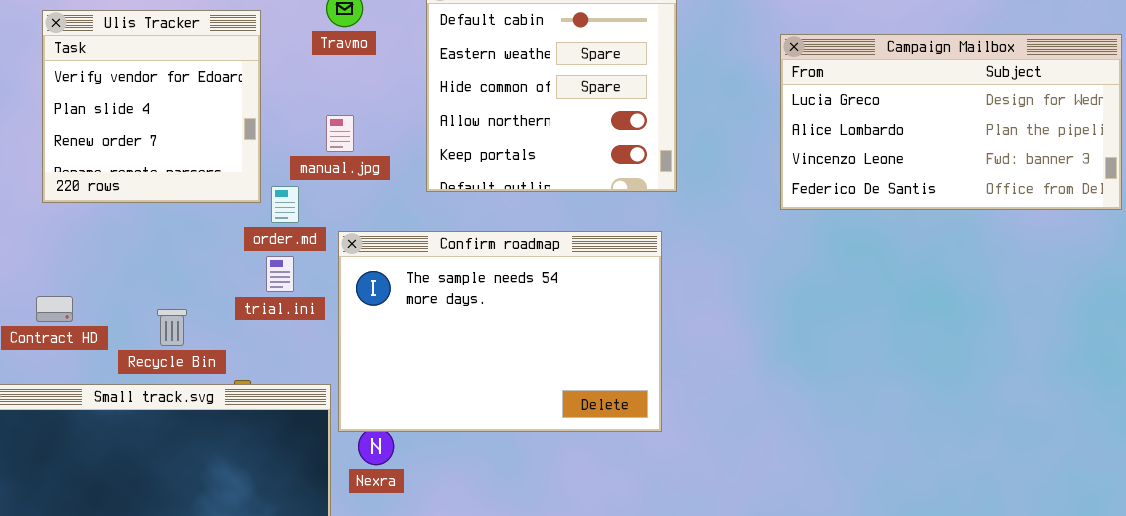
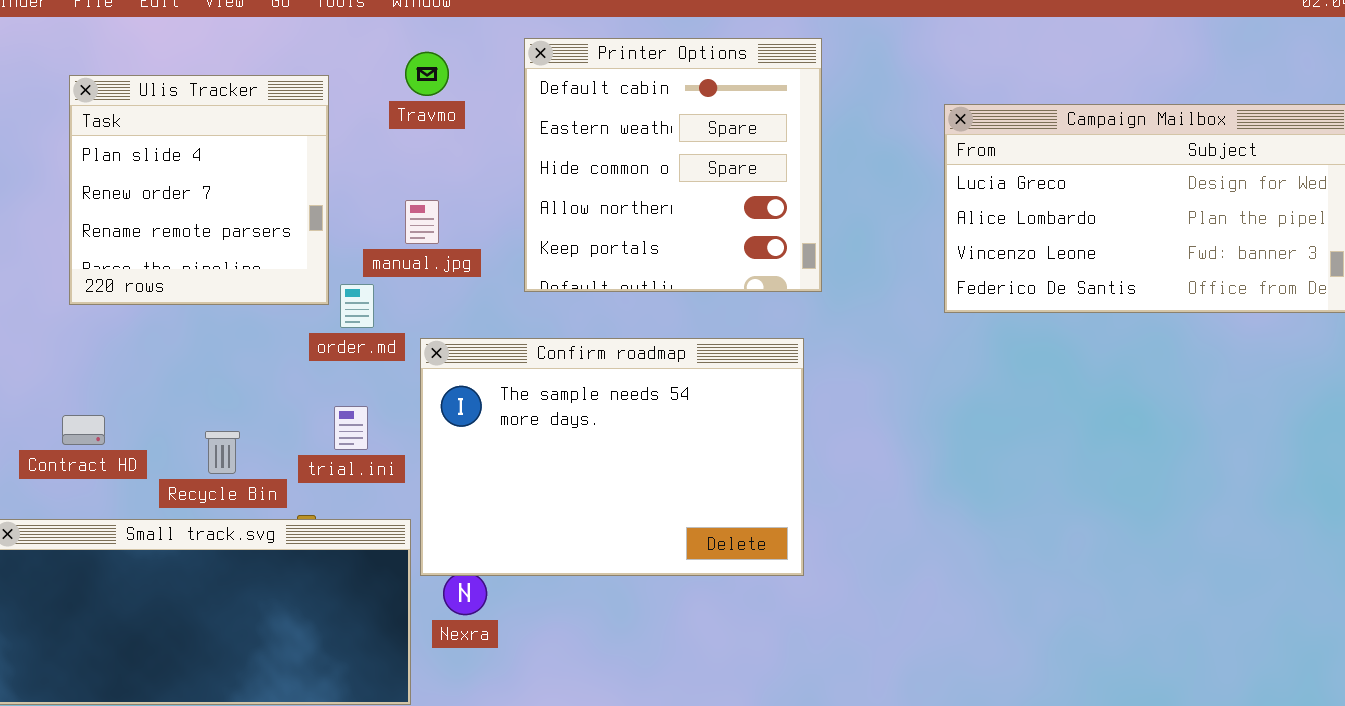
Ulis Tracker: [42,10,261,203] -> [69,75,329,305], scrolled down 1 row
trial.ini: [266,256,294,292] -> [334,406,368,450], moved

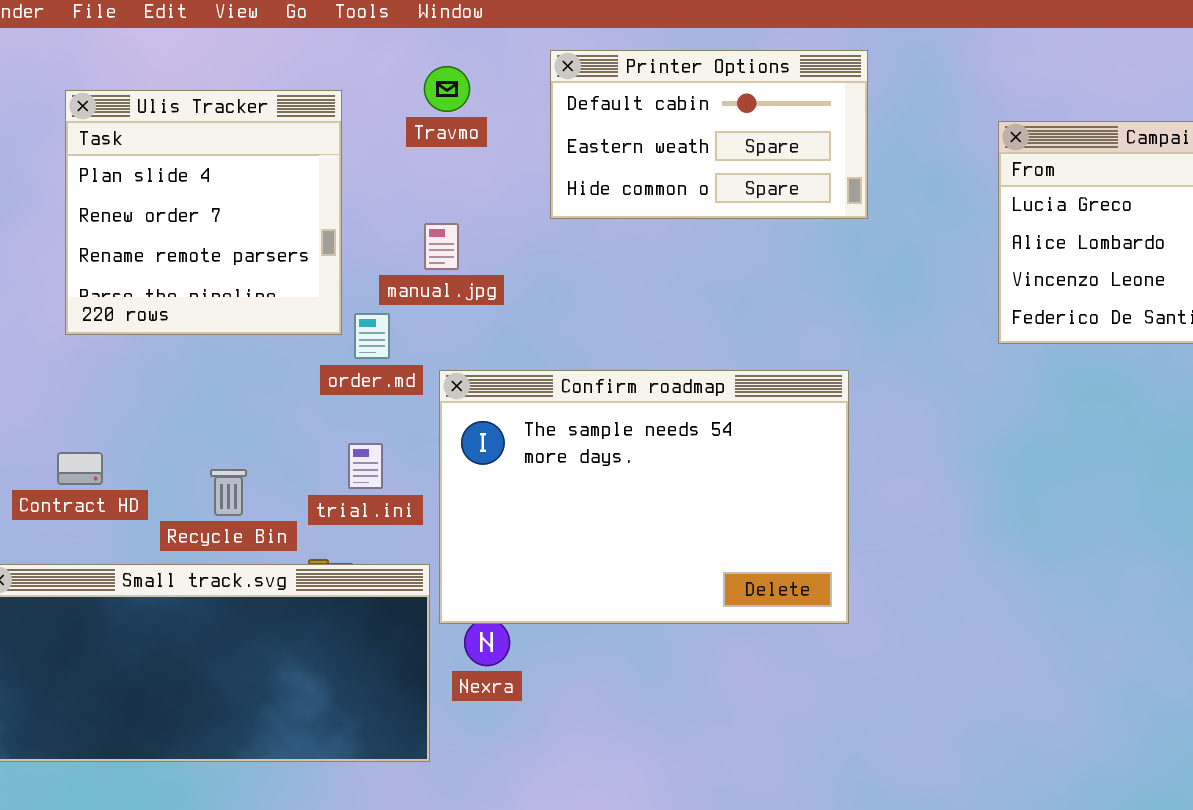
Printer Options: [524,38,822,292] -> [550,50,868,219], resized

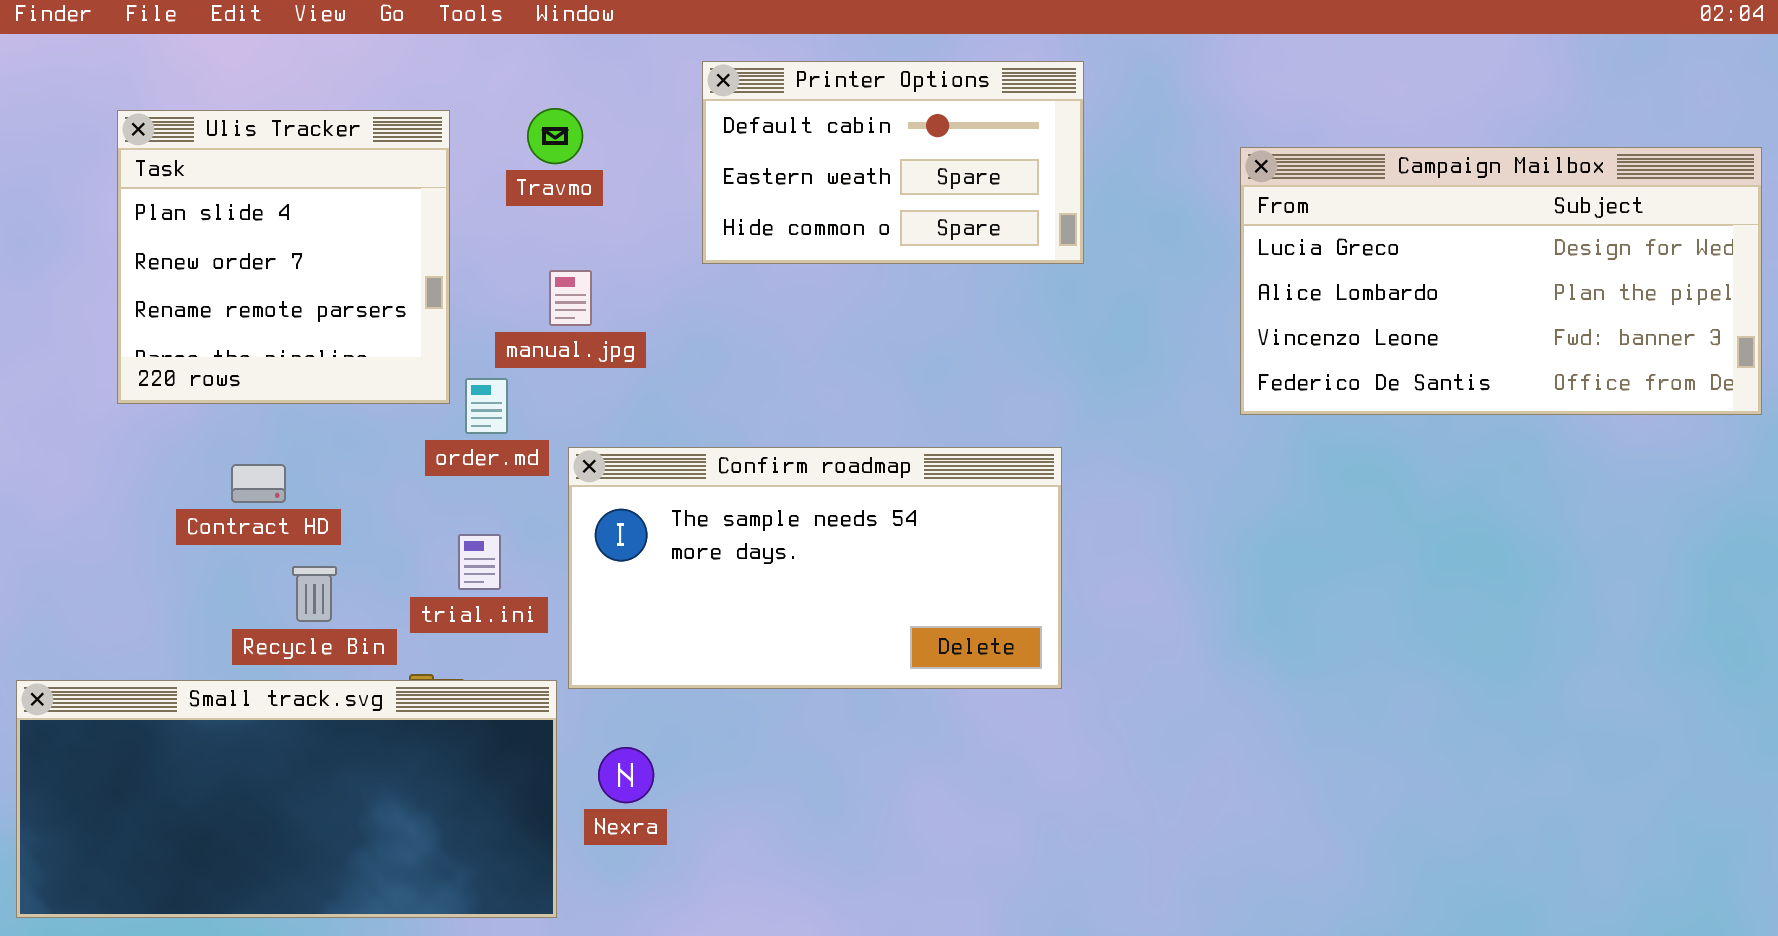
Travmo: [424,66,470,112] -> [527,108,583,164], moved
Confirm roadmap: [439,370,849,624] -> [568,447,1062,689], resized
Contract HD: [57,452,103,485] -> [231,464,286,503], moved

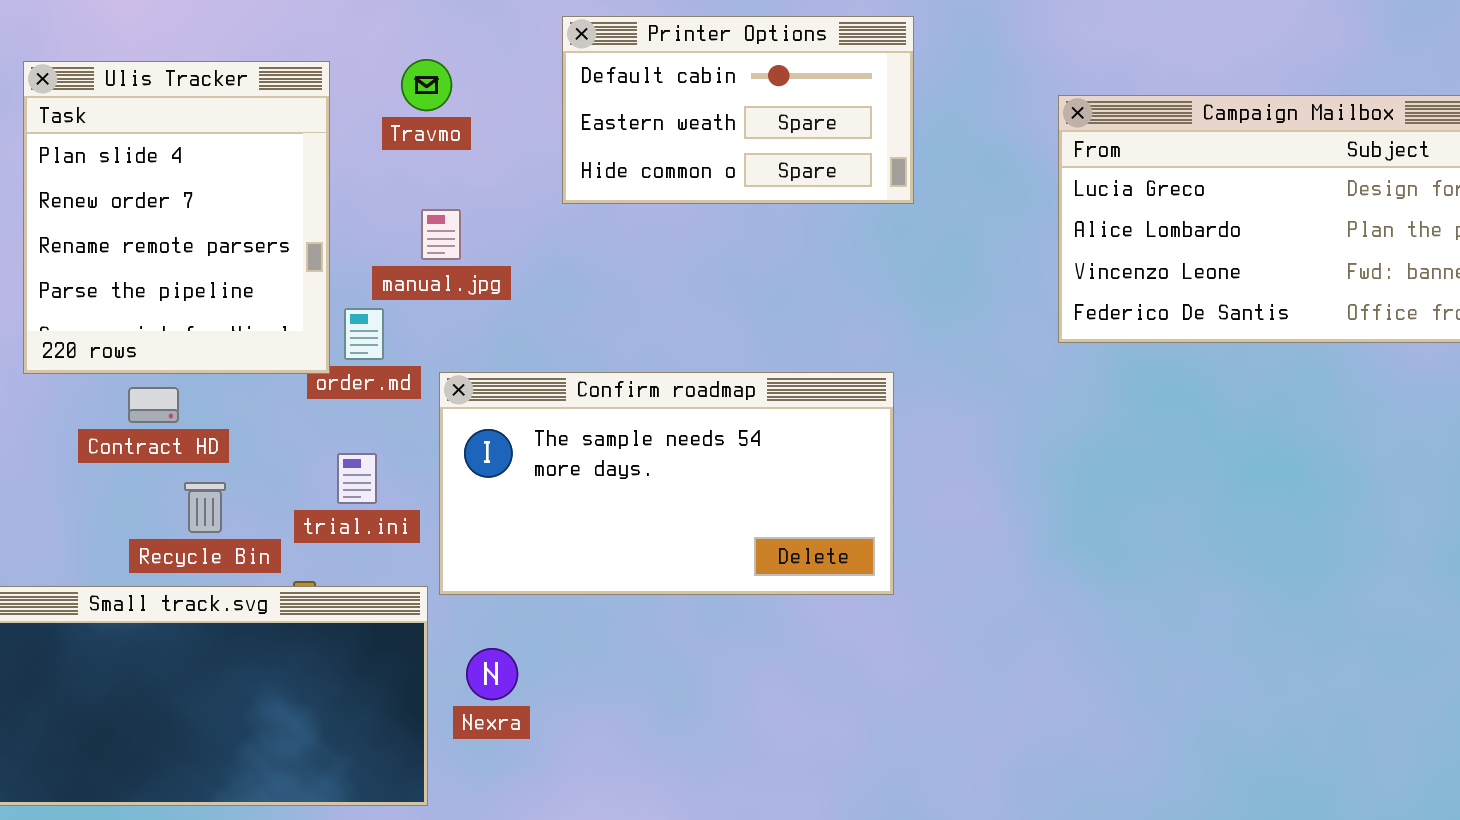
Ulis Tracker: [117,110,450,404] -> [23,61,330,374], resized

